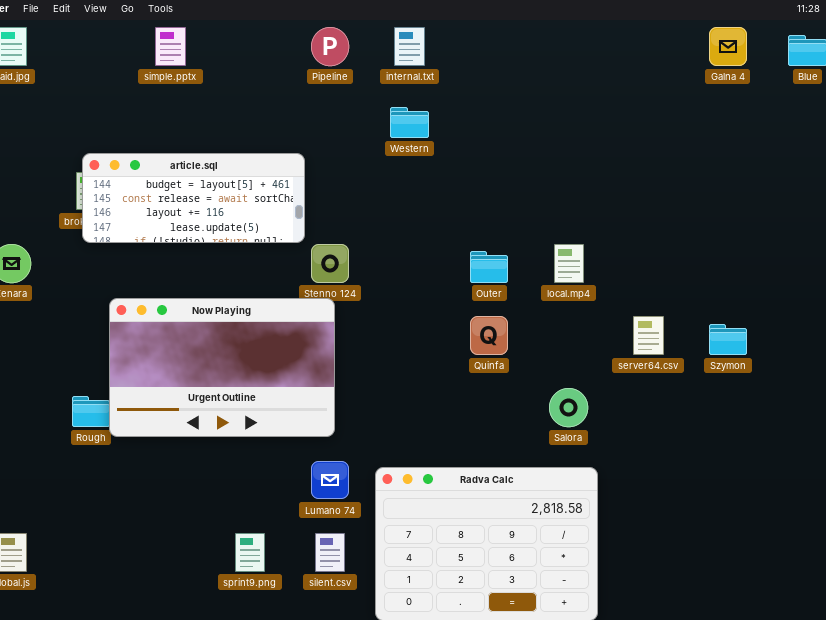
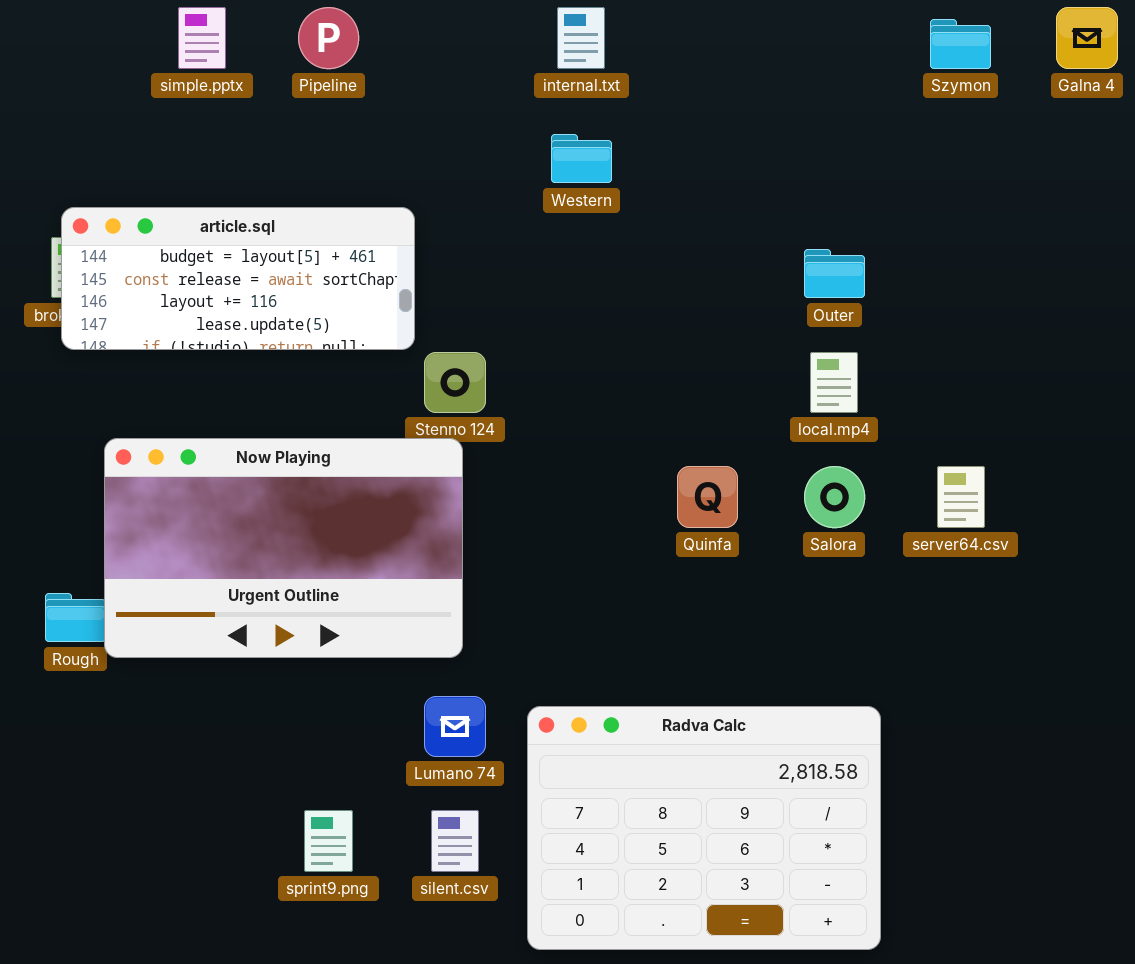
Pipeline: [311,27,349,66] -> [298,7,359,69], moved
Outer: [470,251,508,283] -> [804,249,865,298], moved
Szymon: [709,324,747,355] -> [930,19,991,69], moved
Salora: [549,388,588,427] -> [804,466,865,528], moved

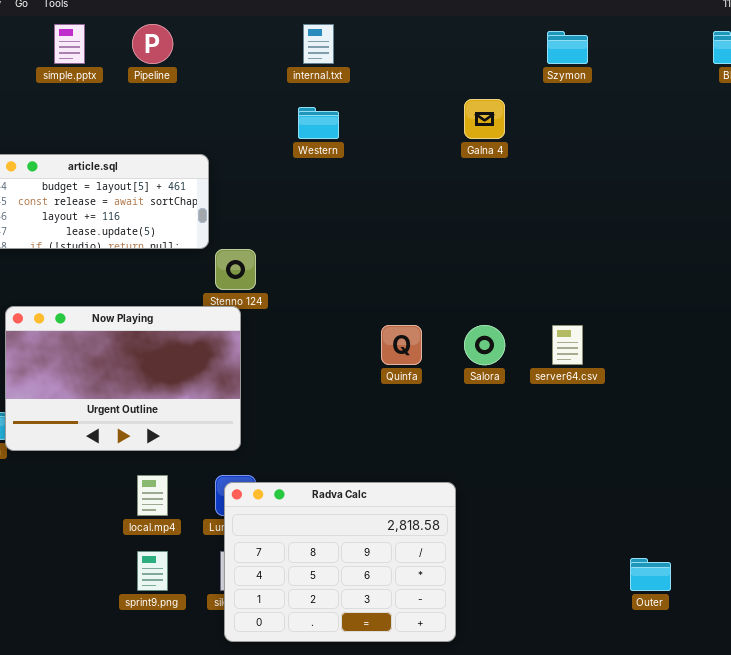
Galna 4: [1056,7,1118,69] -> [464,99,505,139], moved
Outer: [804,249,865,298] -> [630,558,671,591], moved
local.mp4: [810,352,858,413] -> [137,475,168,516], moved
Radva Calc: [527,706,881,950] -> [224,482,456,642], moved

